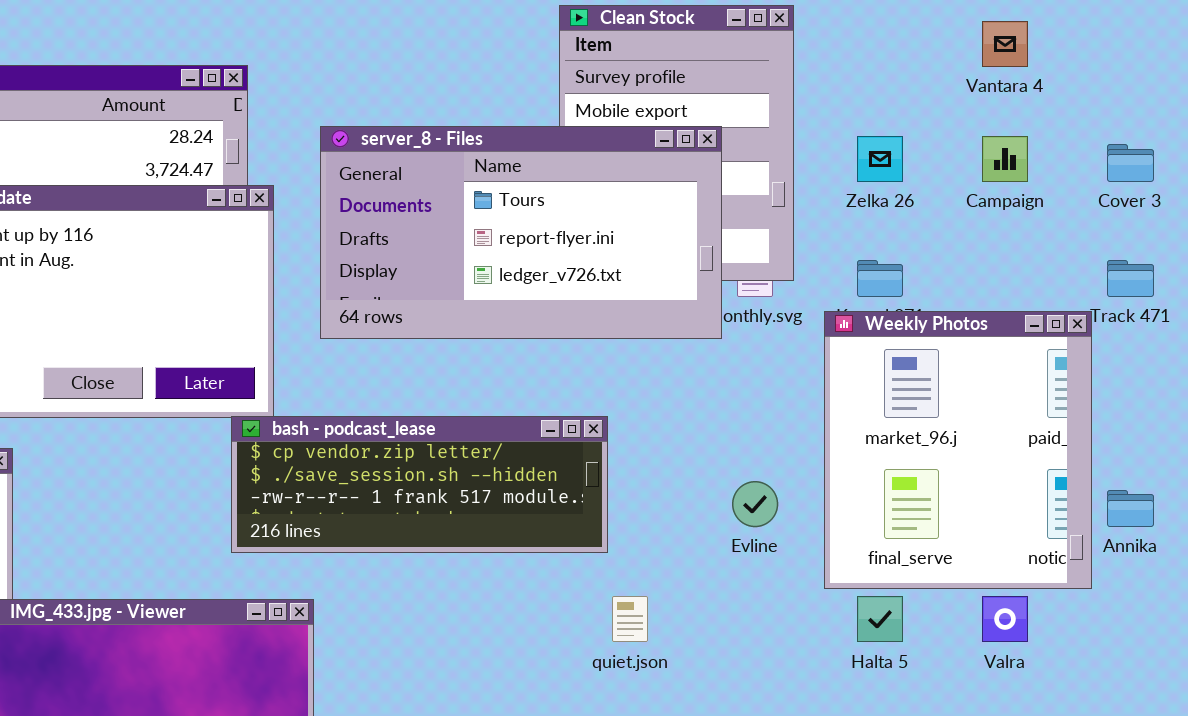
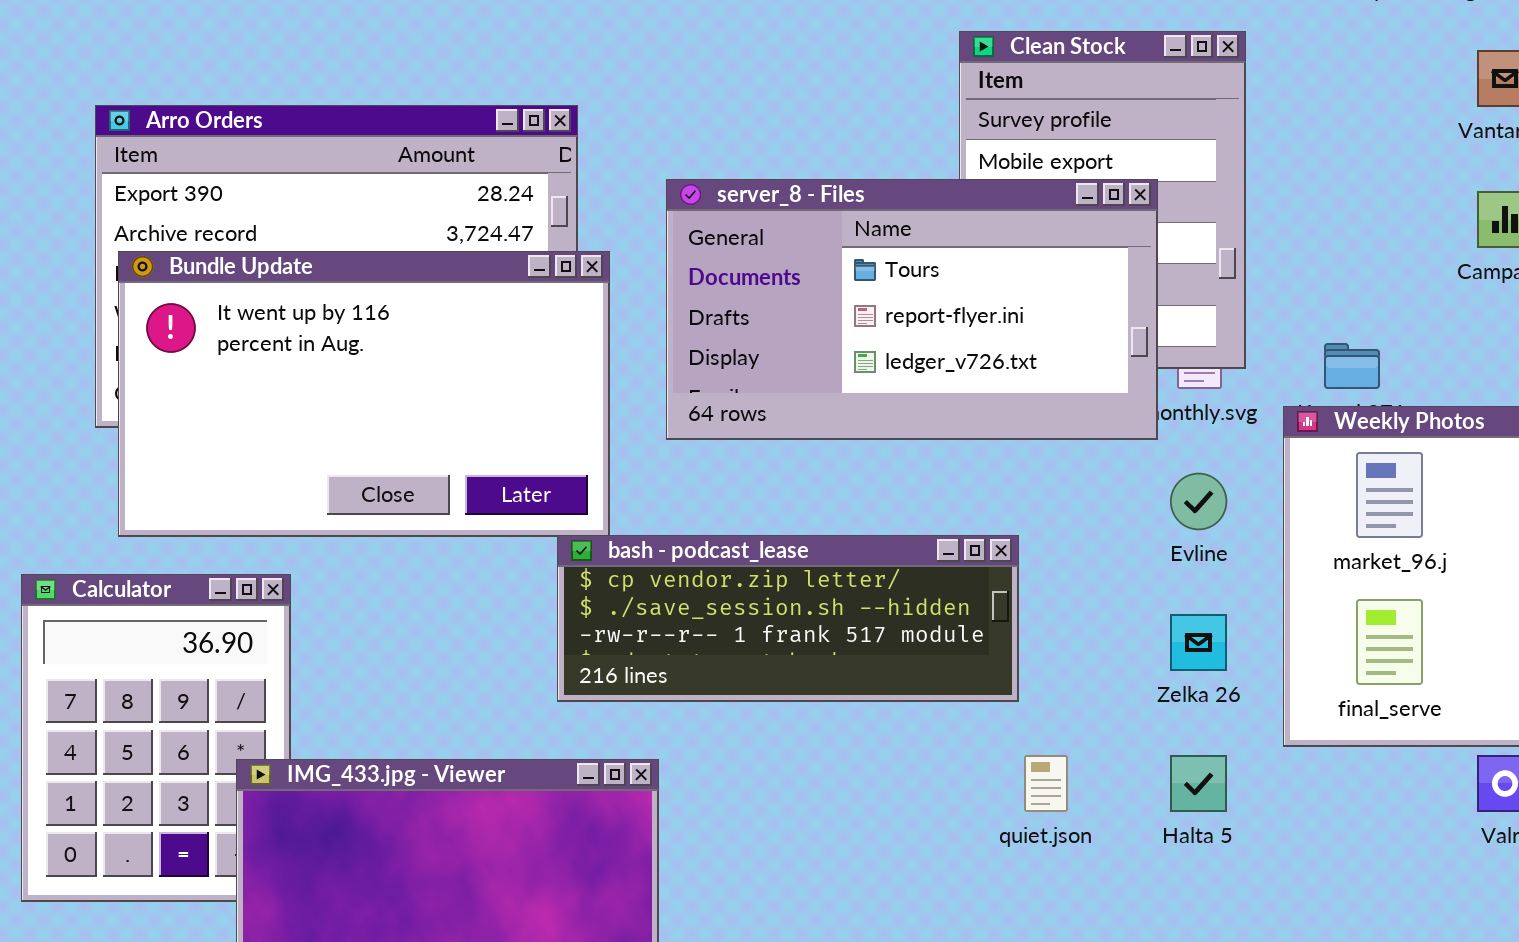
Zelka 26: [857,136,903,182] -> [1170,614,1227,671], moved
Evline: [732,481,778,527] -> [1170,473,1227,530], moved
Halta 5: [857,596,903,642] -> [1170,755,1227,812], moved

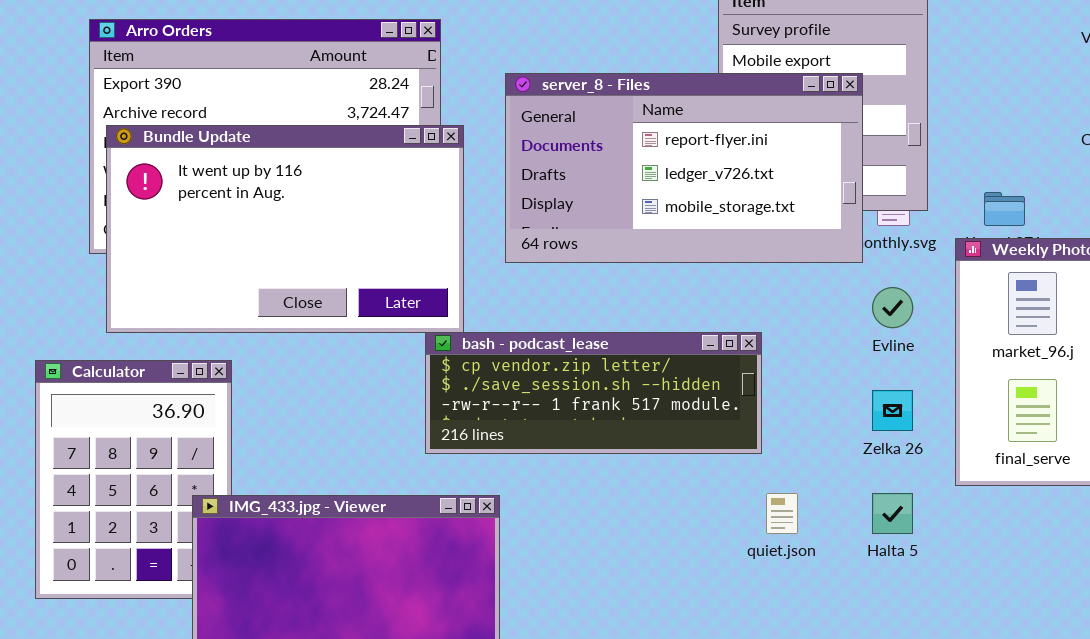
server_8 - Files: [666,179,1158,440] -> [505,73,863,263], scrolled down 1 row

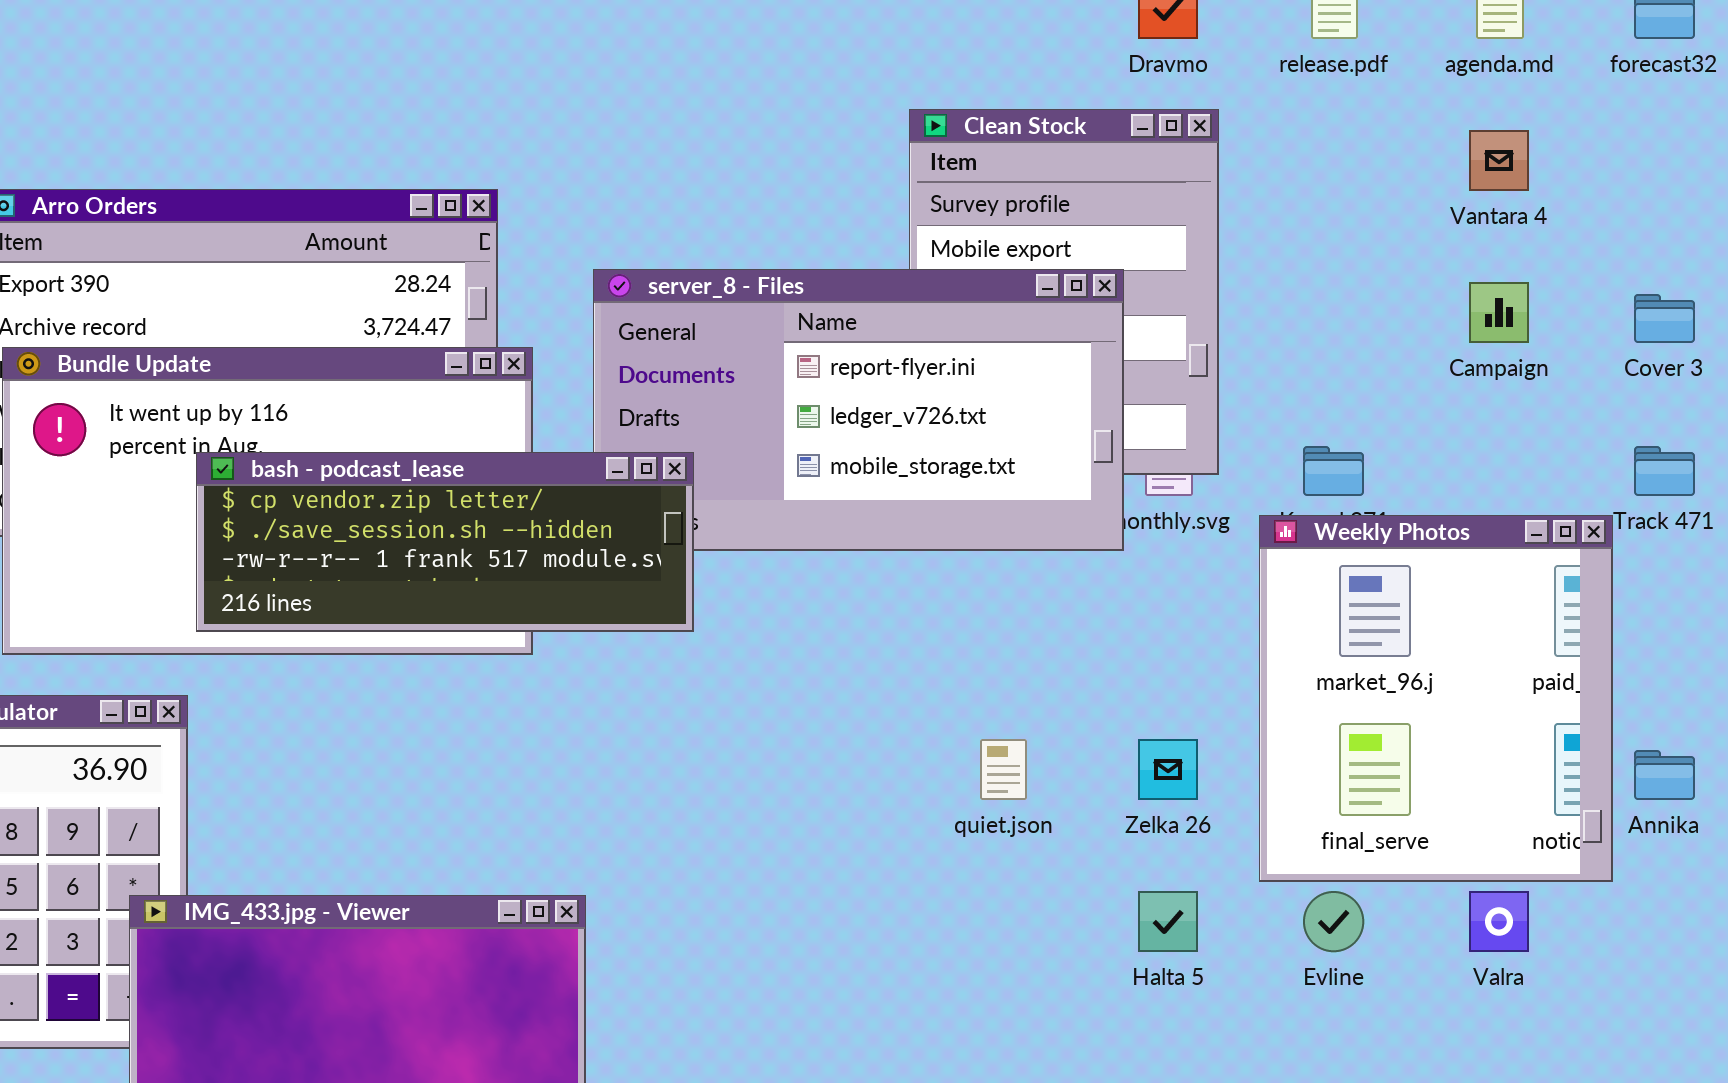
Evline: [872,287,913,328] -> [1303,891,1364,952], moved
bash - podcast_lease: [425,332,762,454] -> [196,452,694,632], moved
quiet.json: [766,493,798,534] -> [980,739,1027,800], moved

